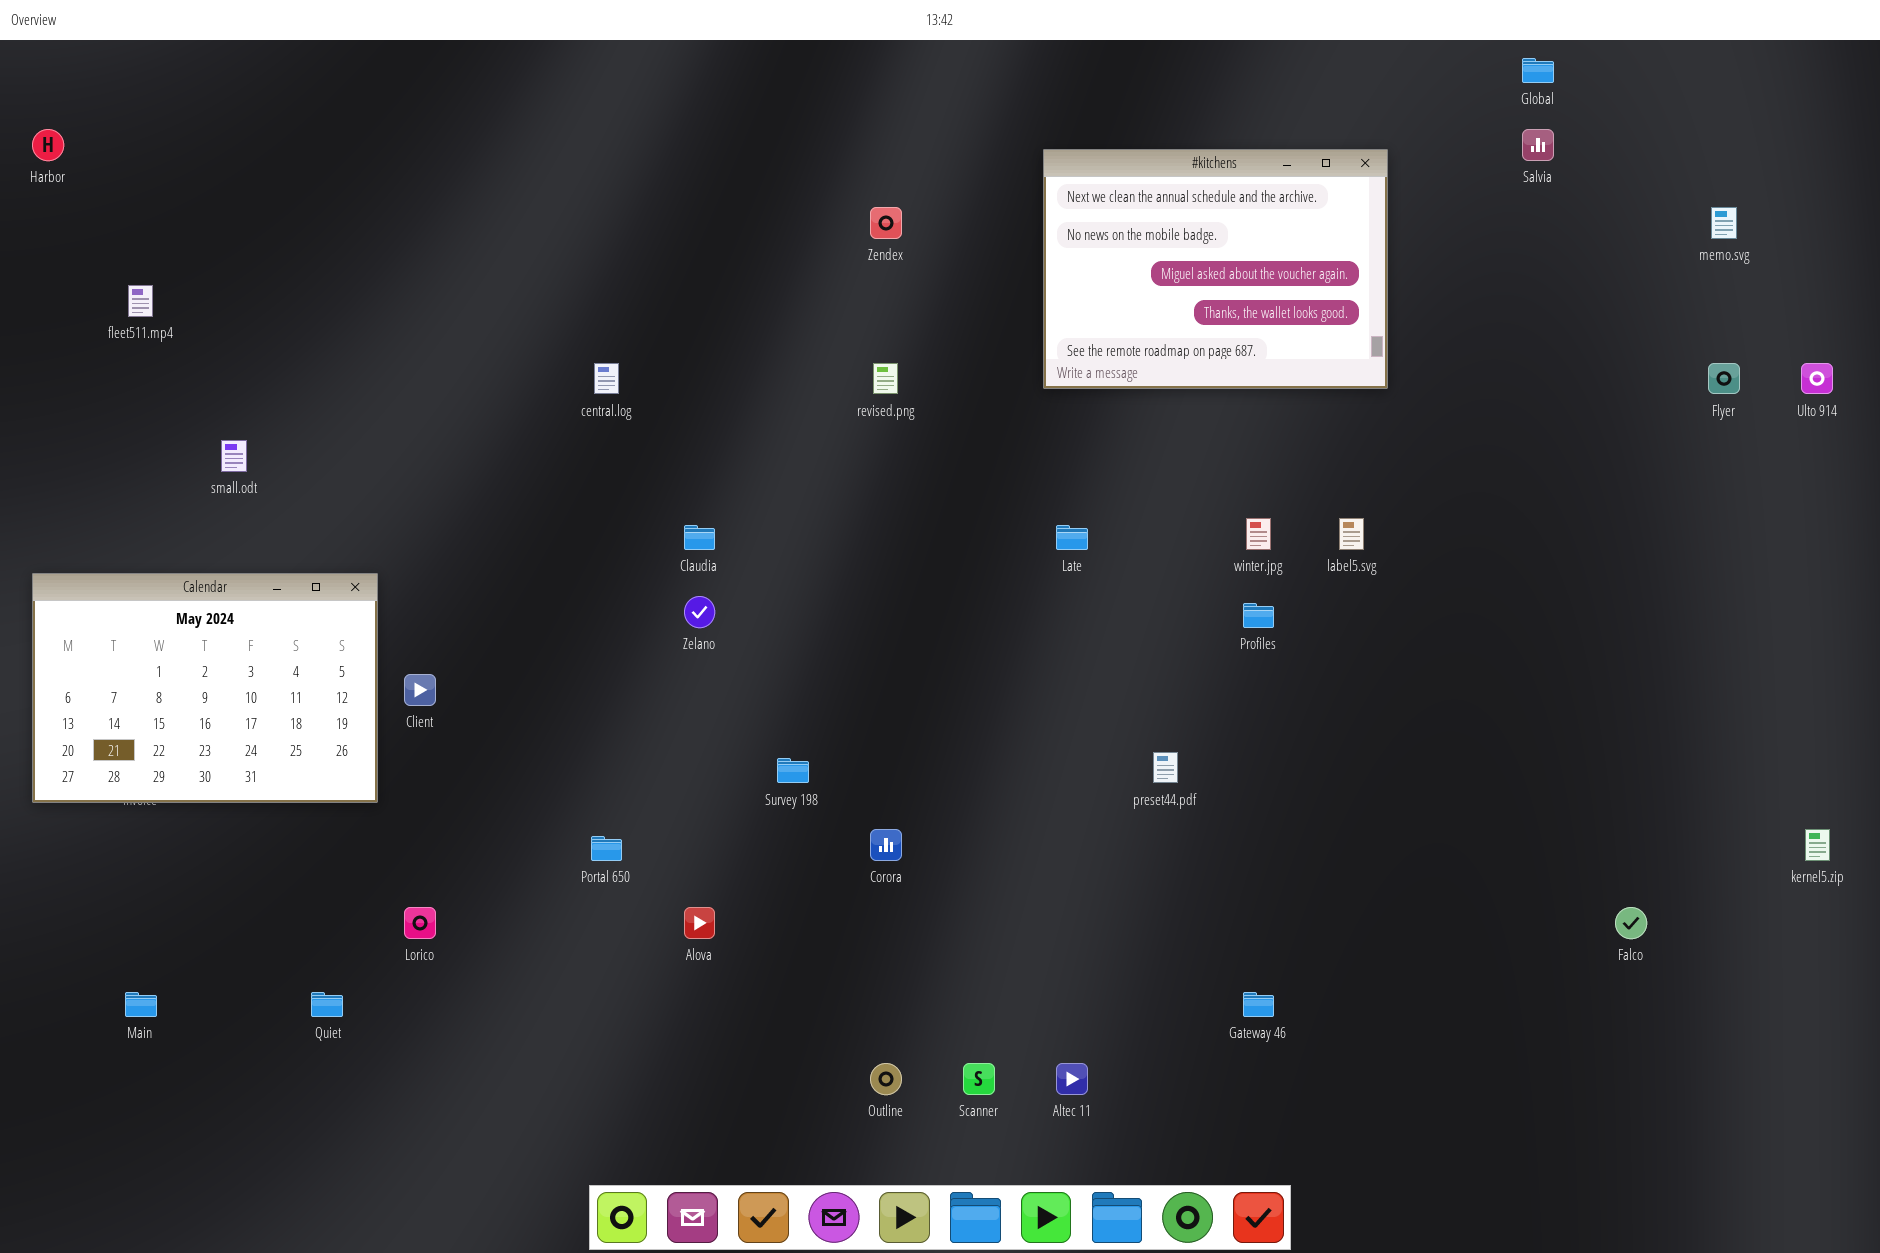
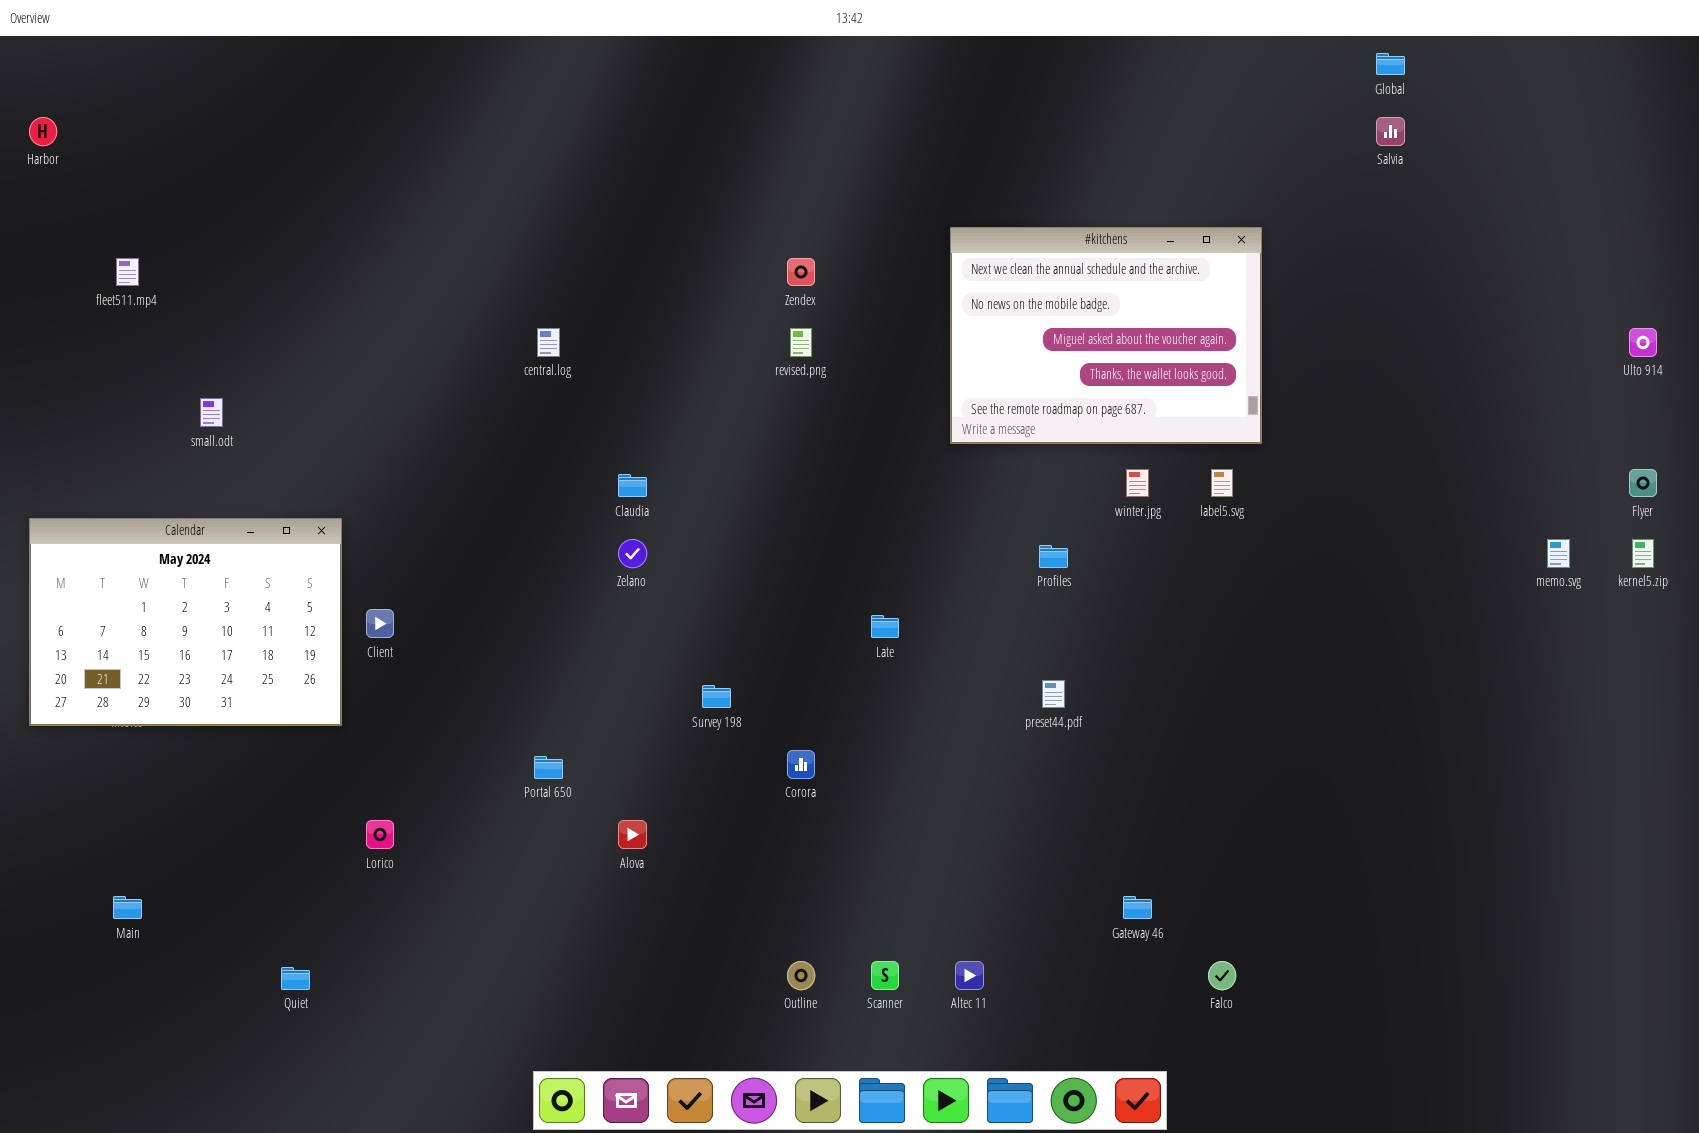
#kitchens: [1043,149,1388,389] -> [950,227,1262,444], moved
Zendex: [870,207,902,239] -> [787,258,815,286], moved
memo.svg: [1711,207,1737,239] -> [1547,539,1570,568], moved
Flyer: [1708,363,1740,394] -> [1629,469,1657,497], moved
Late: [1056,525,1088,550] -> [871,615,899,638], moved
Profiles: [1243,603,1274,628] -> [1039,545,1068,568], moved
kernel5.zip: [1805,829,1830,861] -> [1632,539,1654,568], moved
Falco: [1615,907,1647,939] -> [1208,961,1236,990], moved
Quiet: [311,992,343,1017] -> [281,967,310,990], moved

